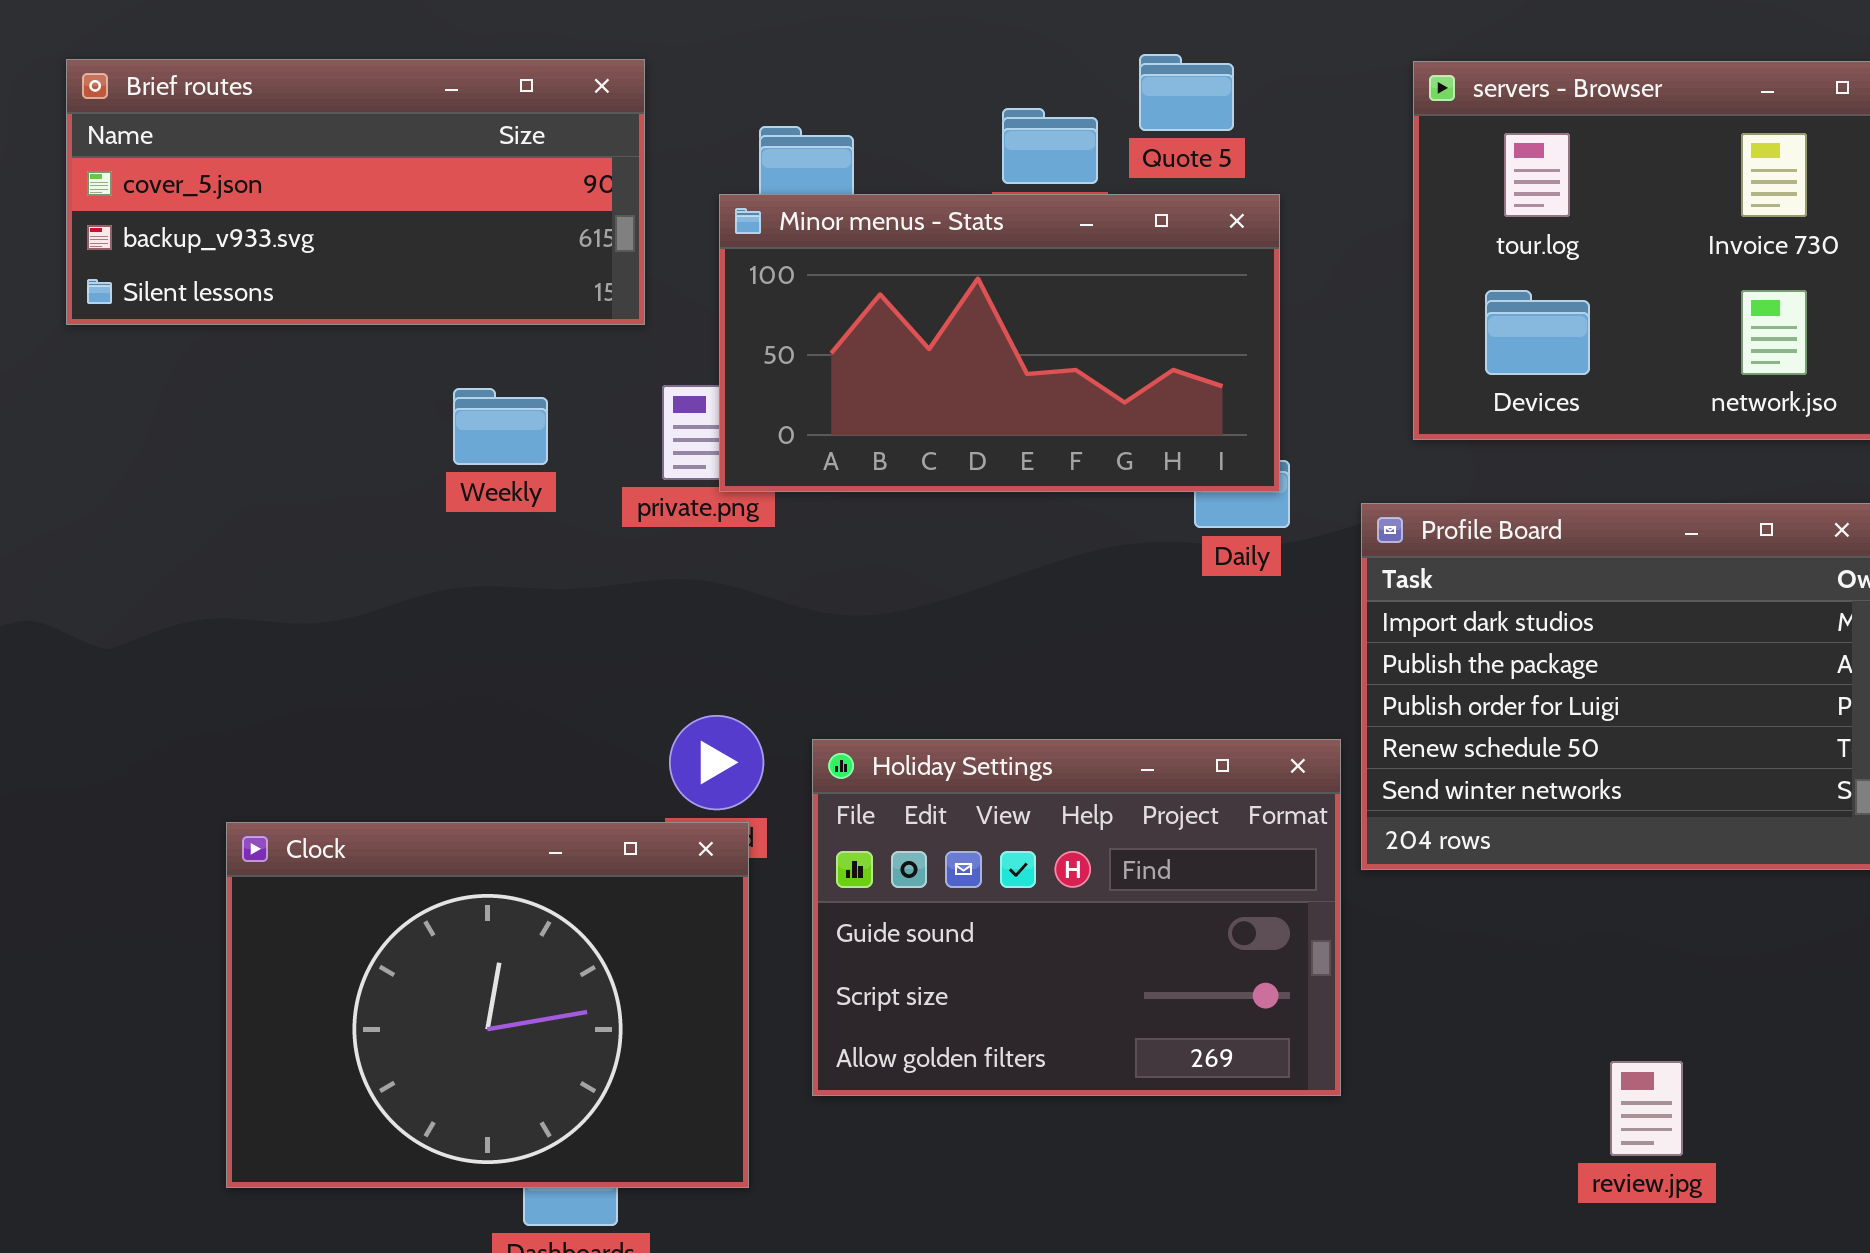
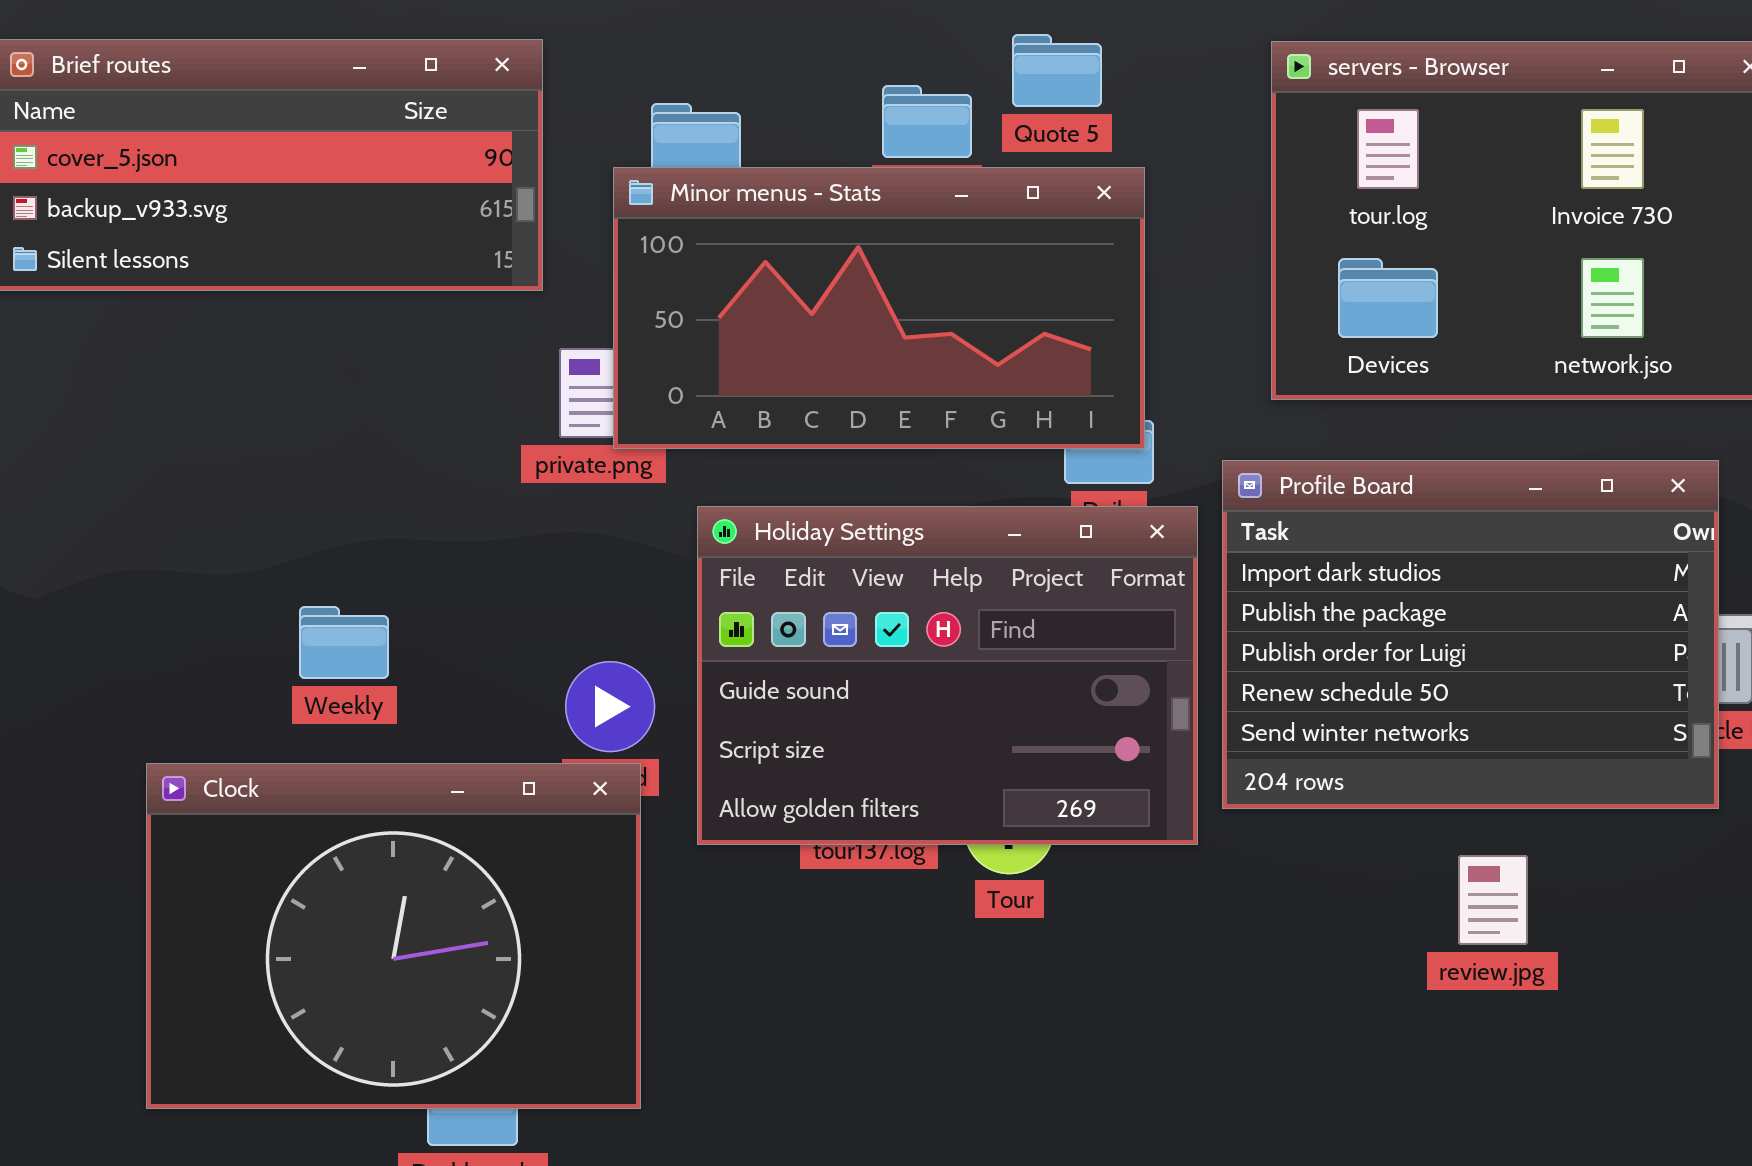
Weekly: [453,388,548,465] -> [299,606,389,679], moved
Holiday Settings: [812,739,1341,1096] -> [697,506,1198,845], moved
review.jpg: [1610,1061,1683,1156] -> [1458,855,1528,945], moved

